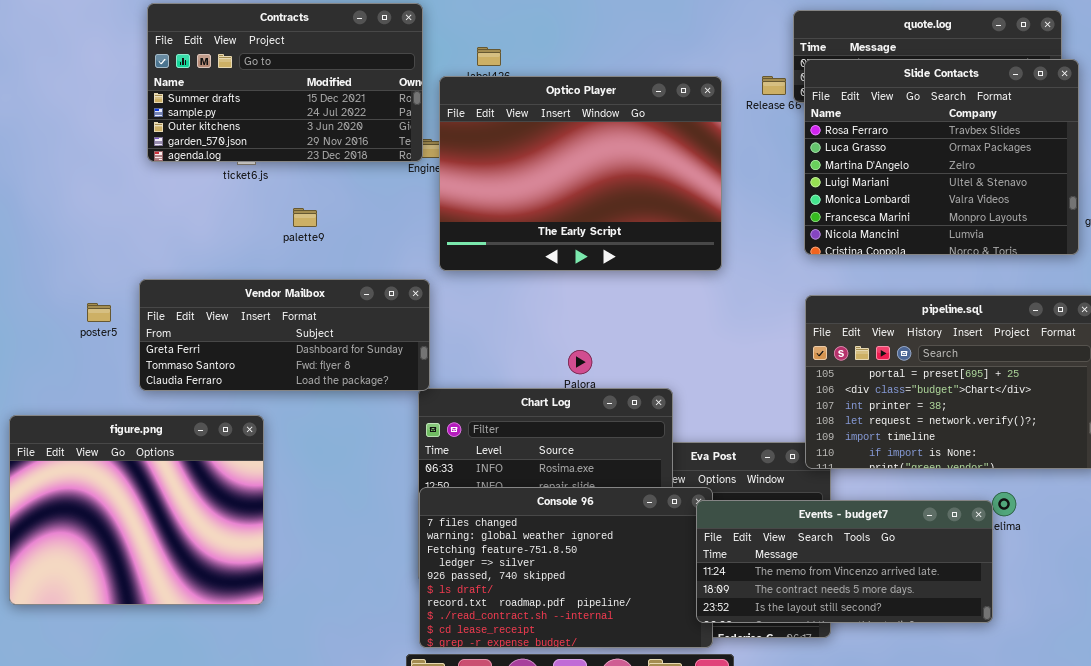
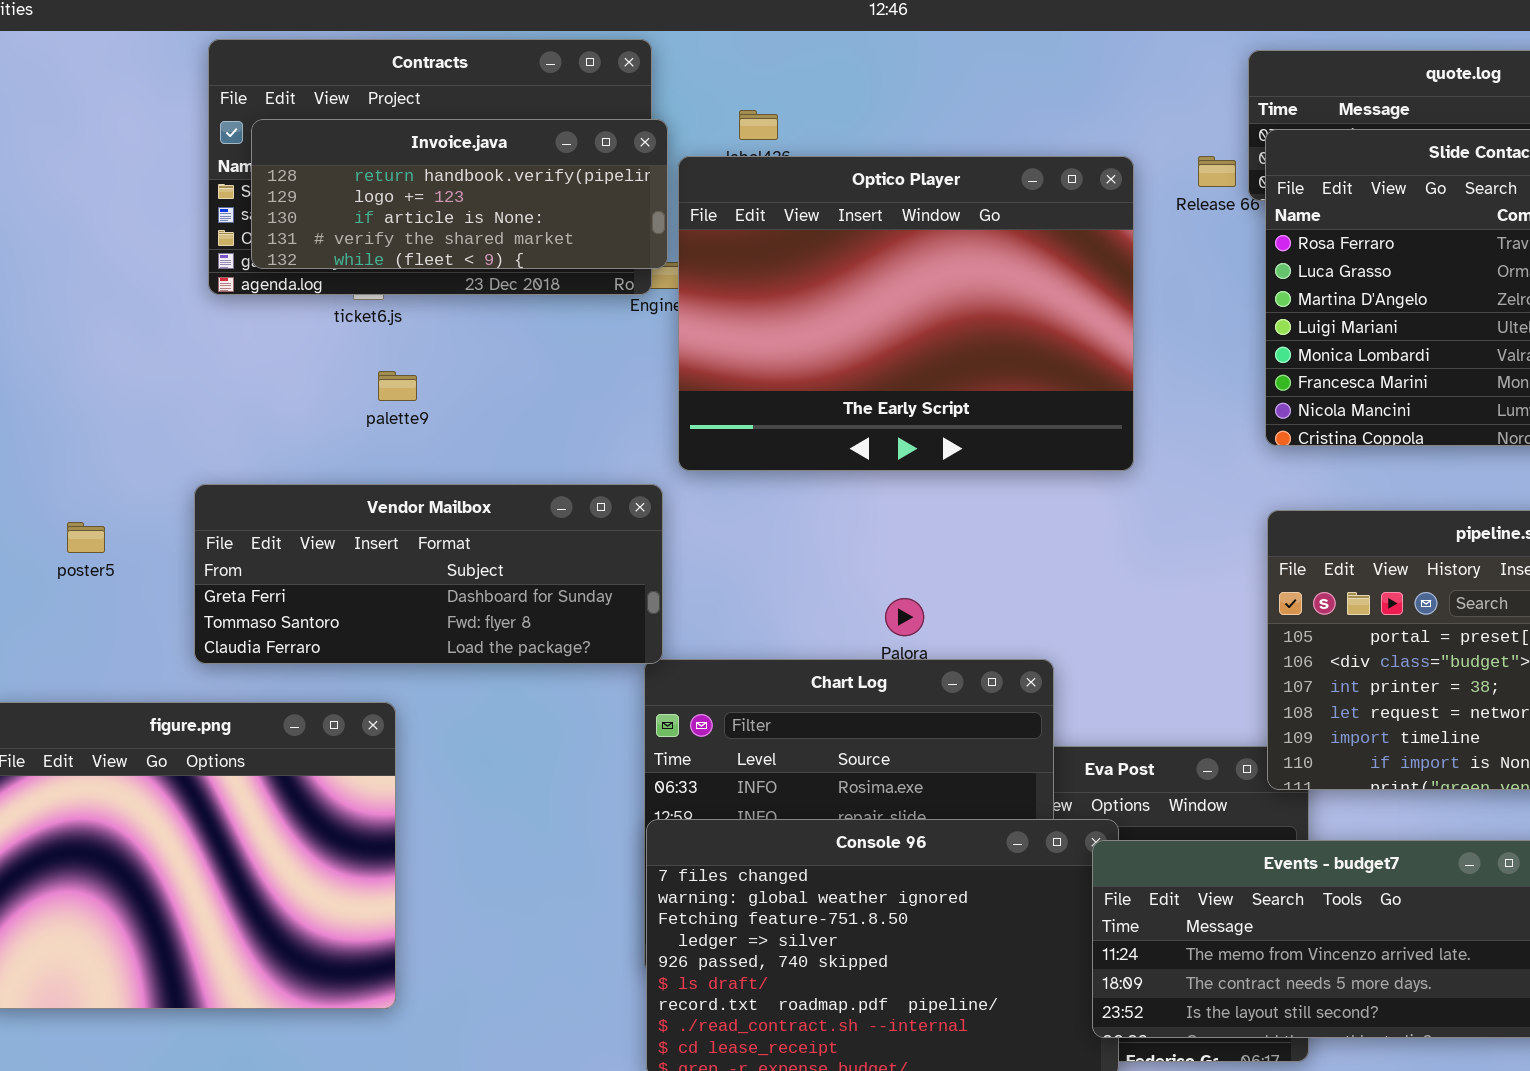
Invoice.java: none -> [251,119,668,269], opened
palette9: [293,208,317,227] -> [378,371,417,401], moved
poster5: [87,303,111,322] -> [67,522,105,553], moved

